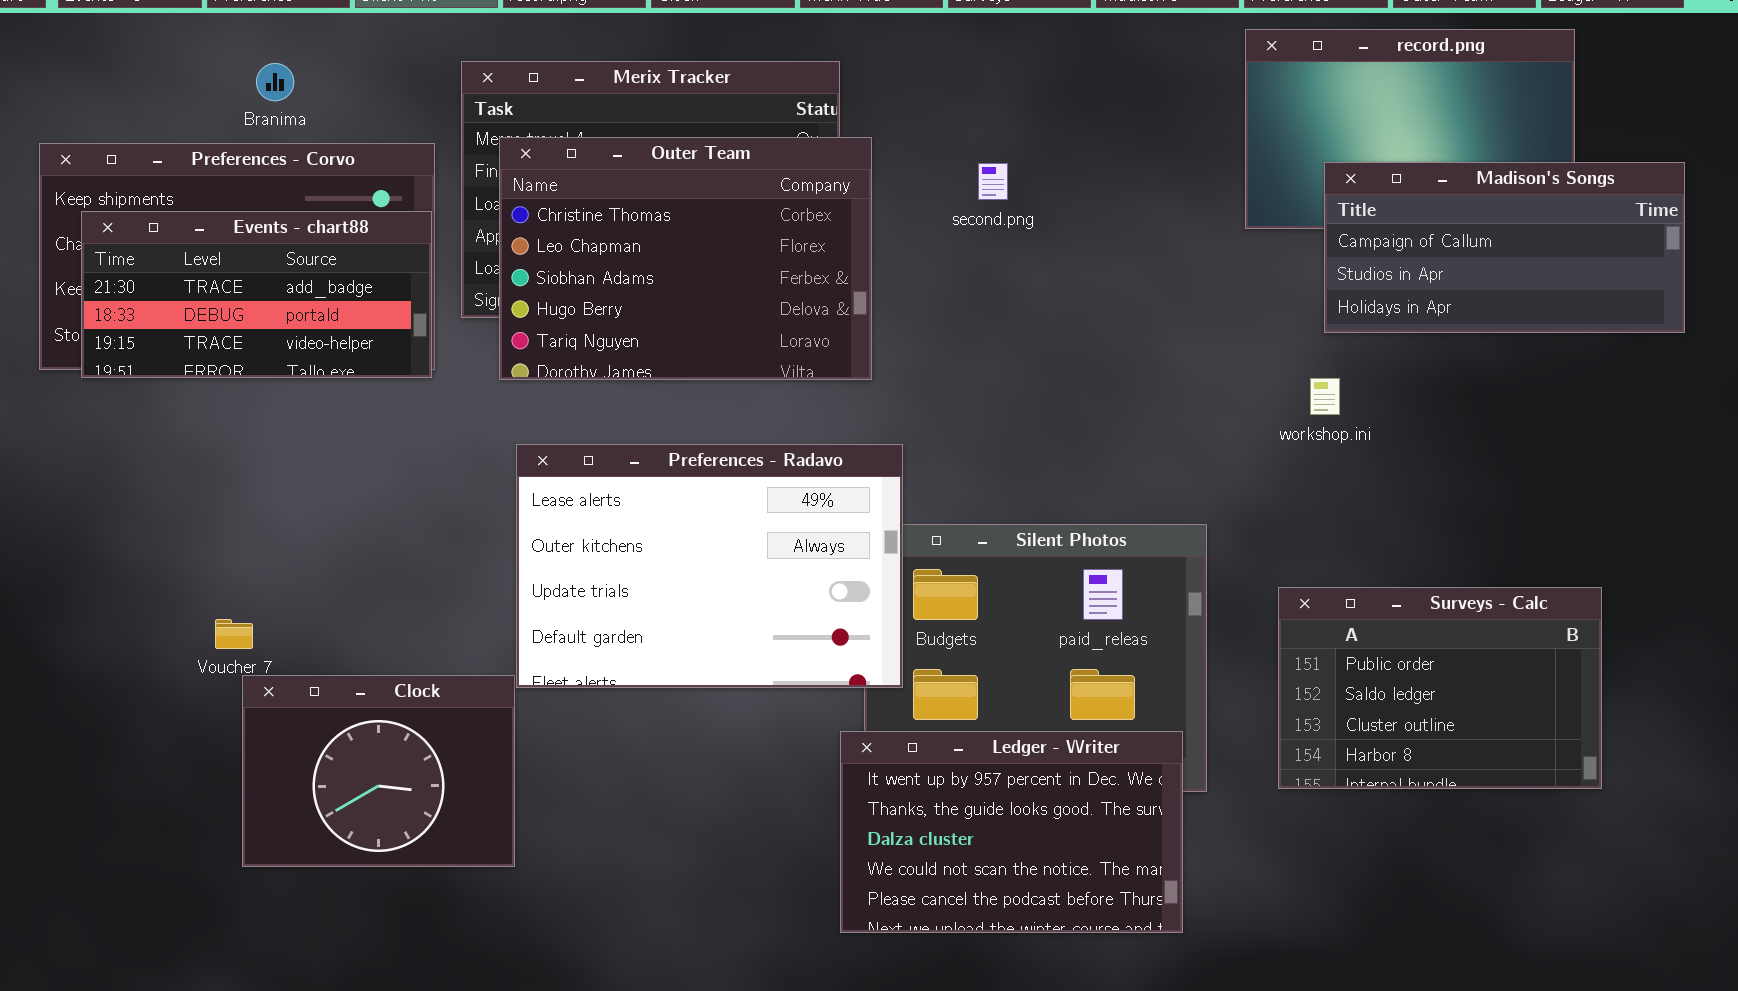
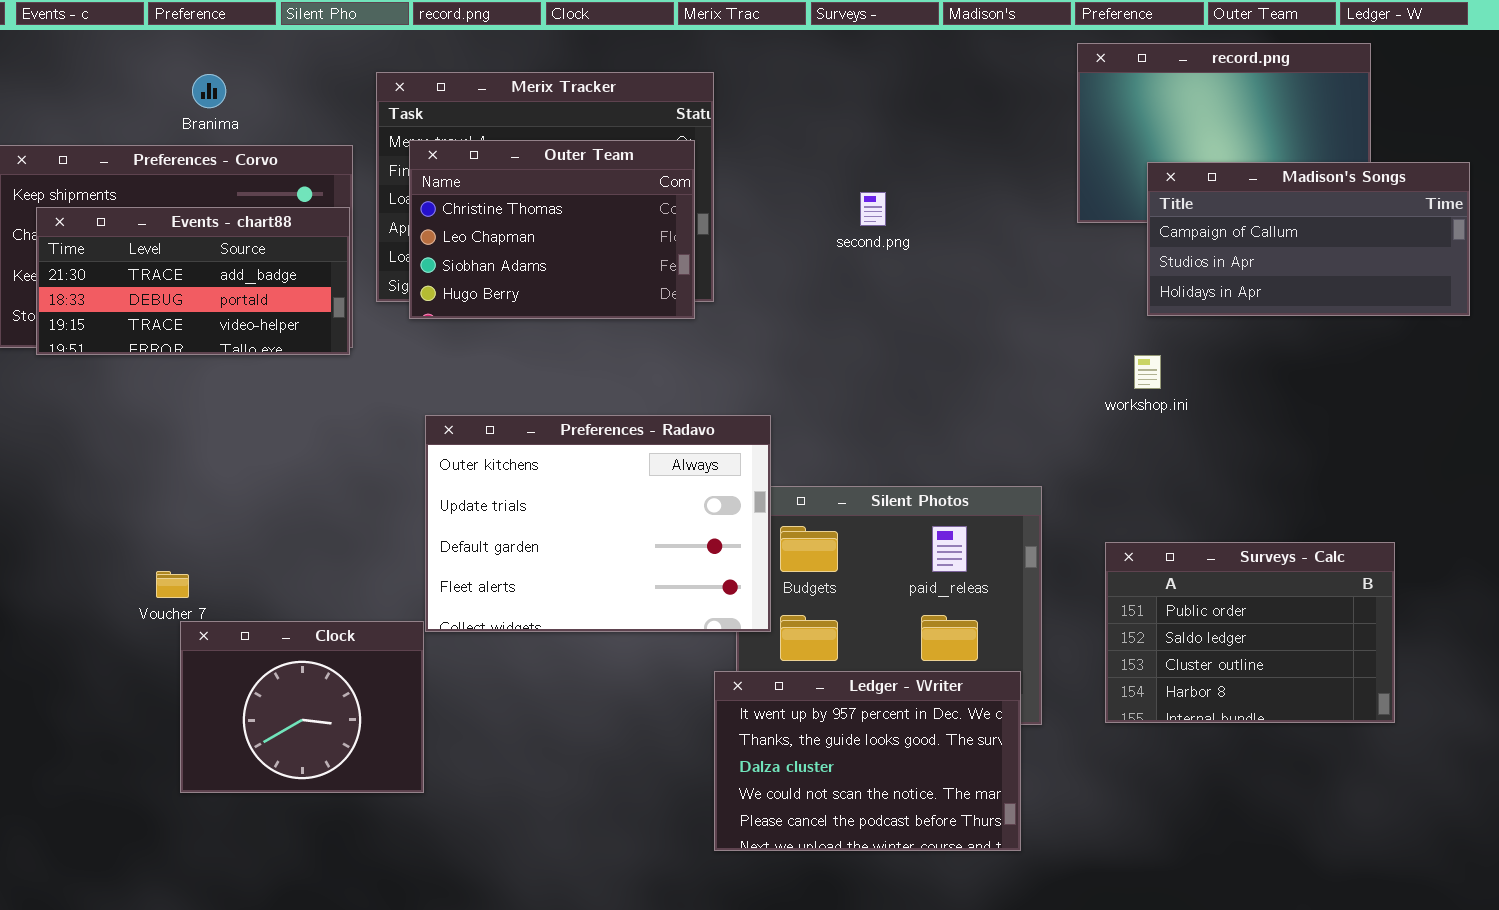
Outer Team: [499,137,872,380] -> [409,140,695,319], resized
second.png: [978,163,1008,200] -> [860,192,886,226], moved
Preferences - Radavo: [516,444,903,688] -> [425,415,771,632], scrolled down 1 row

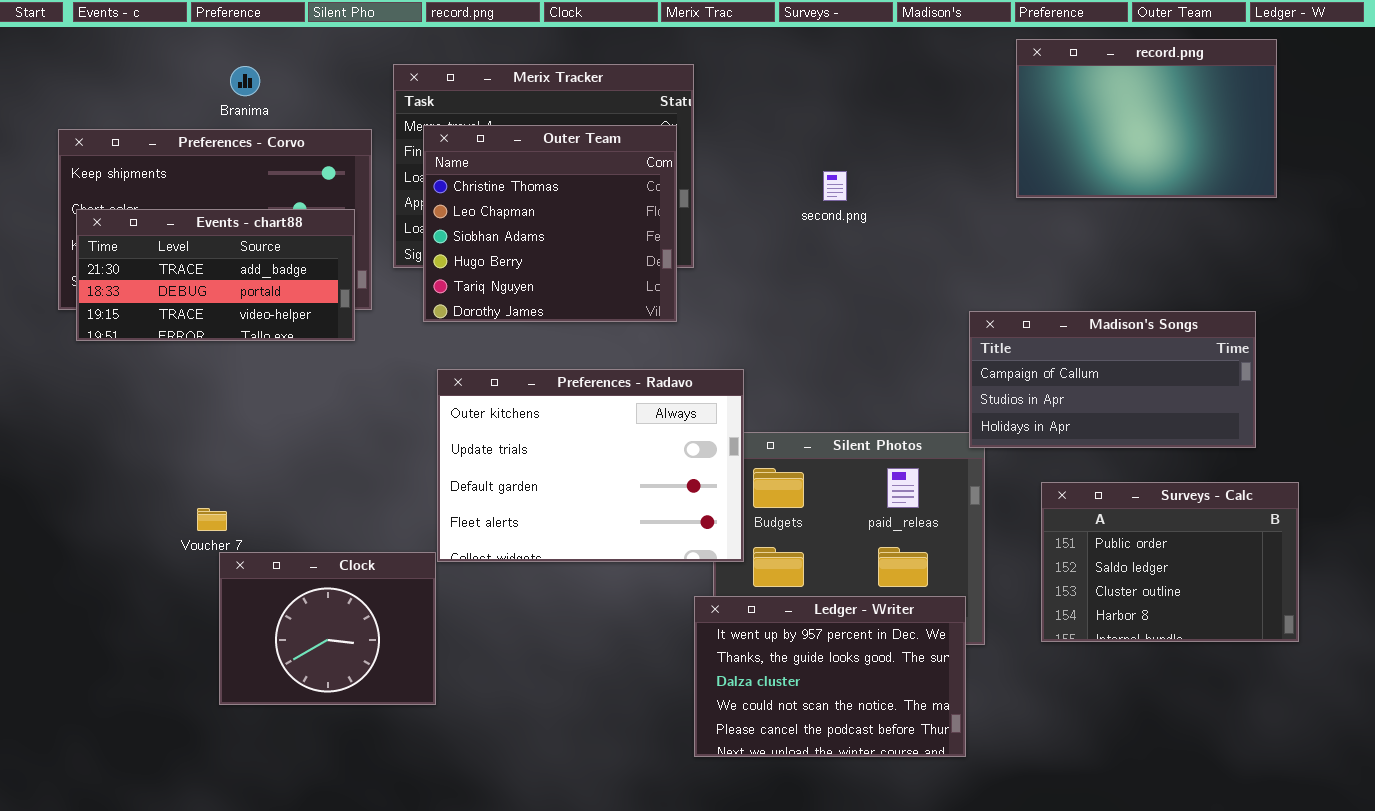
Outer Team: [409,140,695,319] -> [423,125,677,322], resized
Madison's Songs: [1147,162,1470,316] -> [969,311,1256,448], moved
Events - chart88: [36,207,350,355] -> [76,209,355,341], moved

